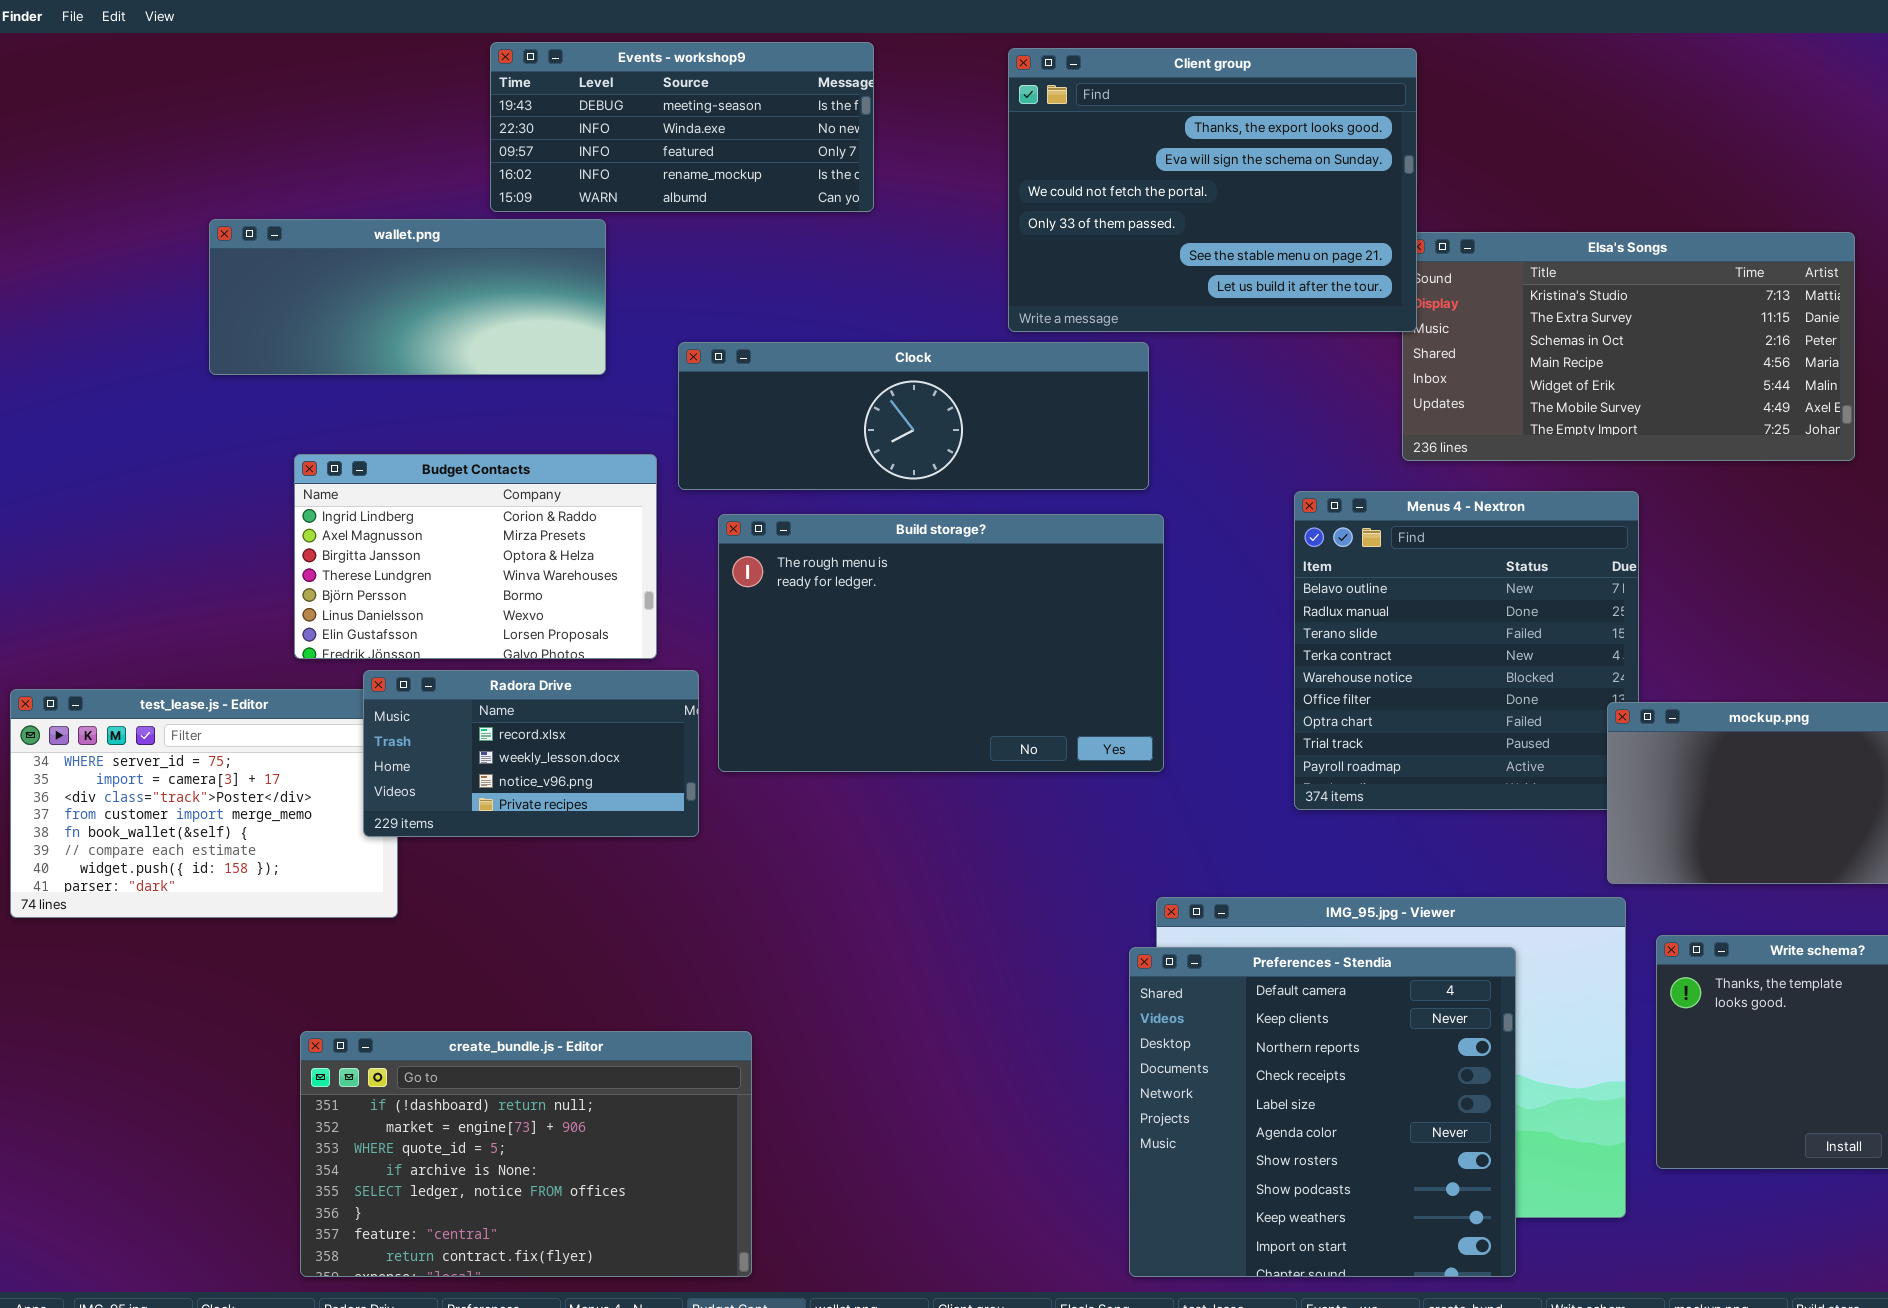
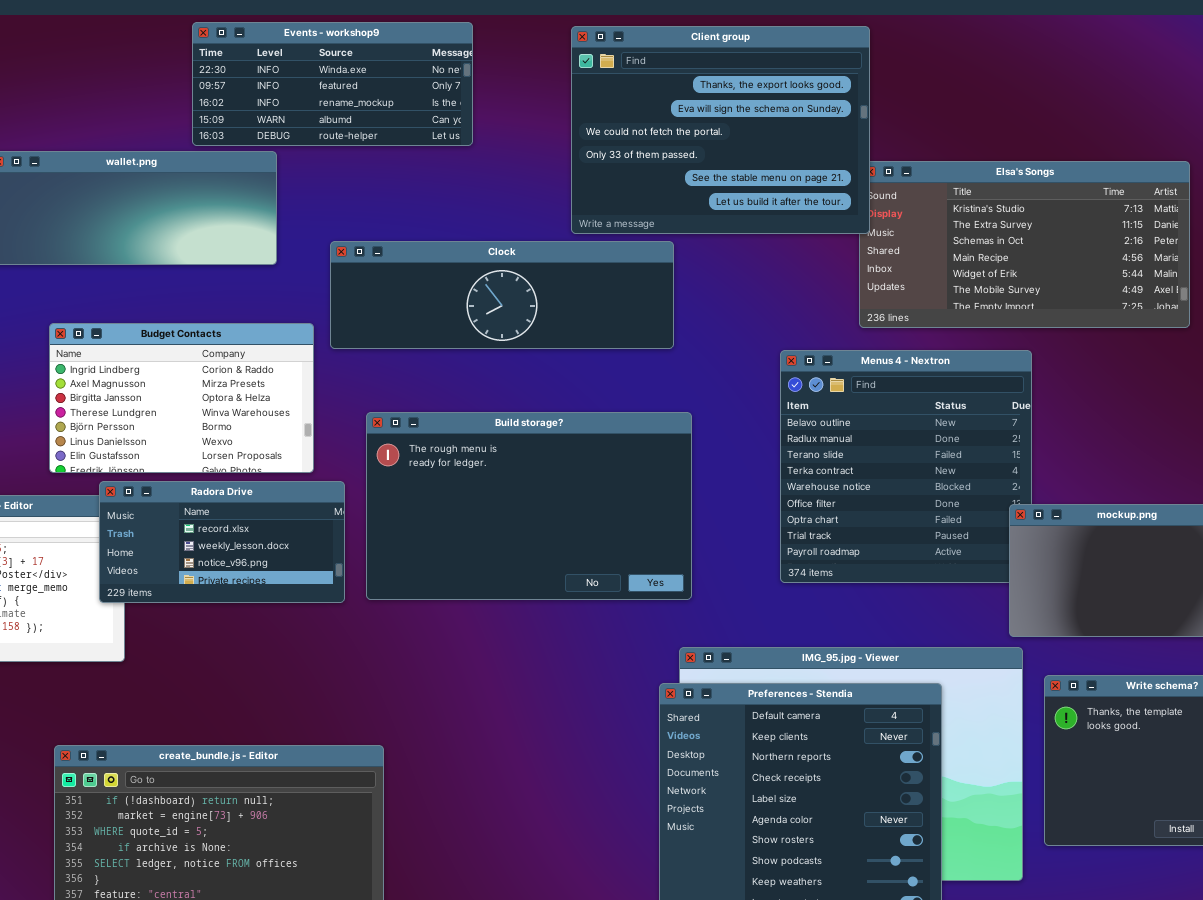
Events - workshop9: [490,42,874,212] -> [192,22,473,146], scrolled down 1 row
Build storage?: [718,514,1164,772] -> [366,412,692,600], moved

